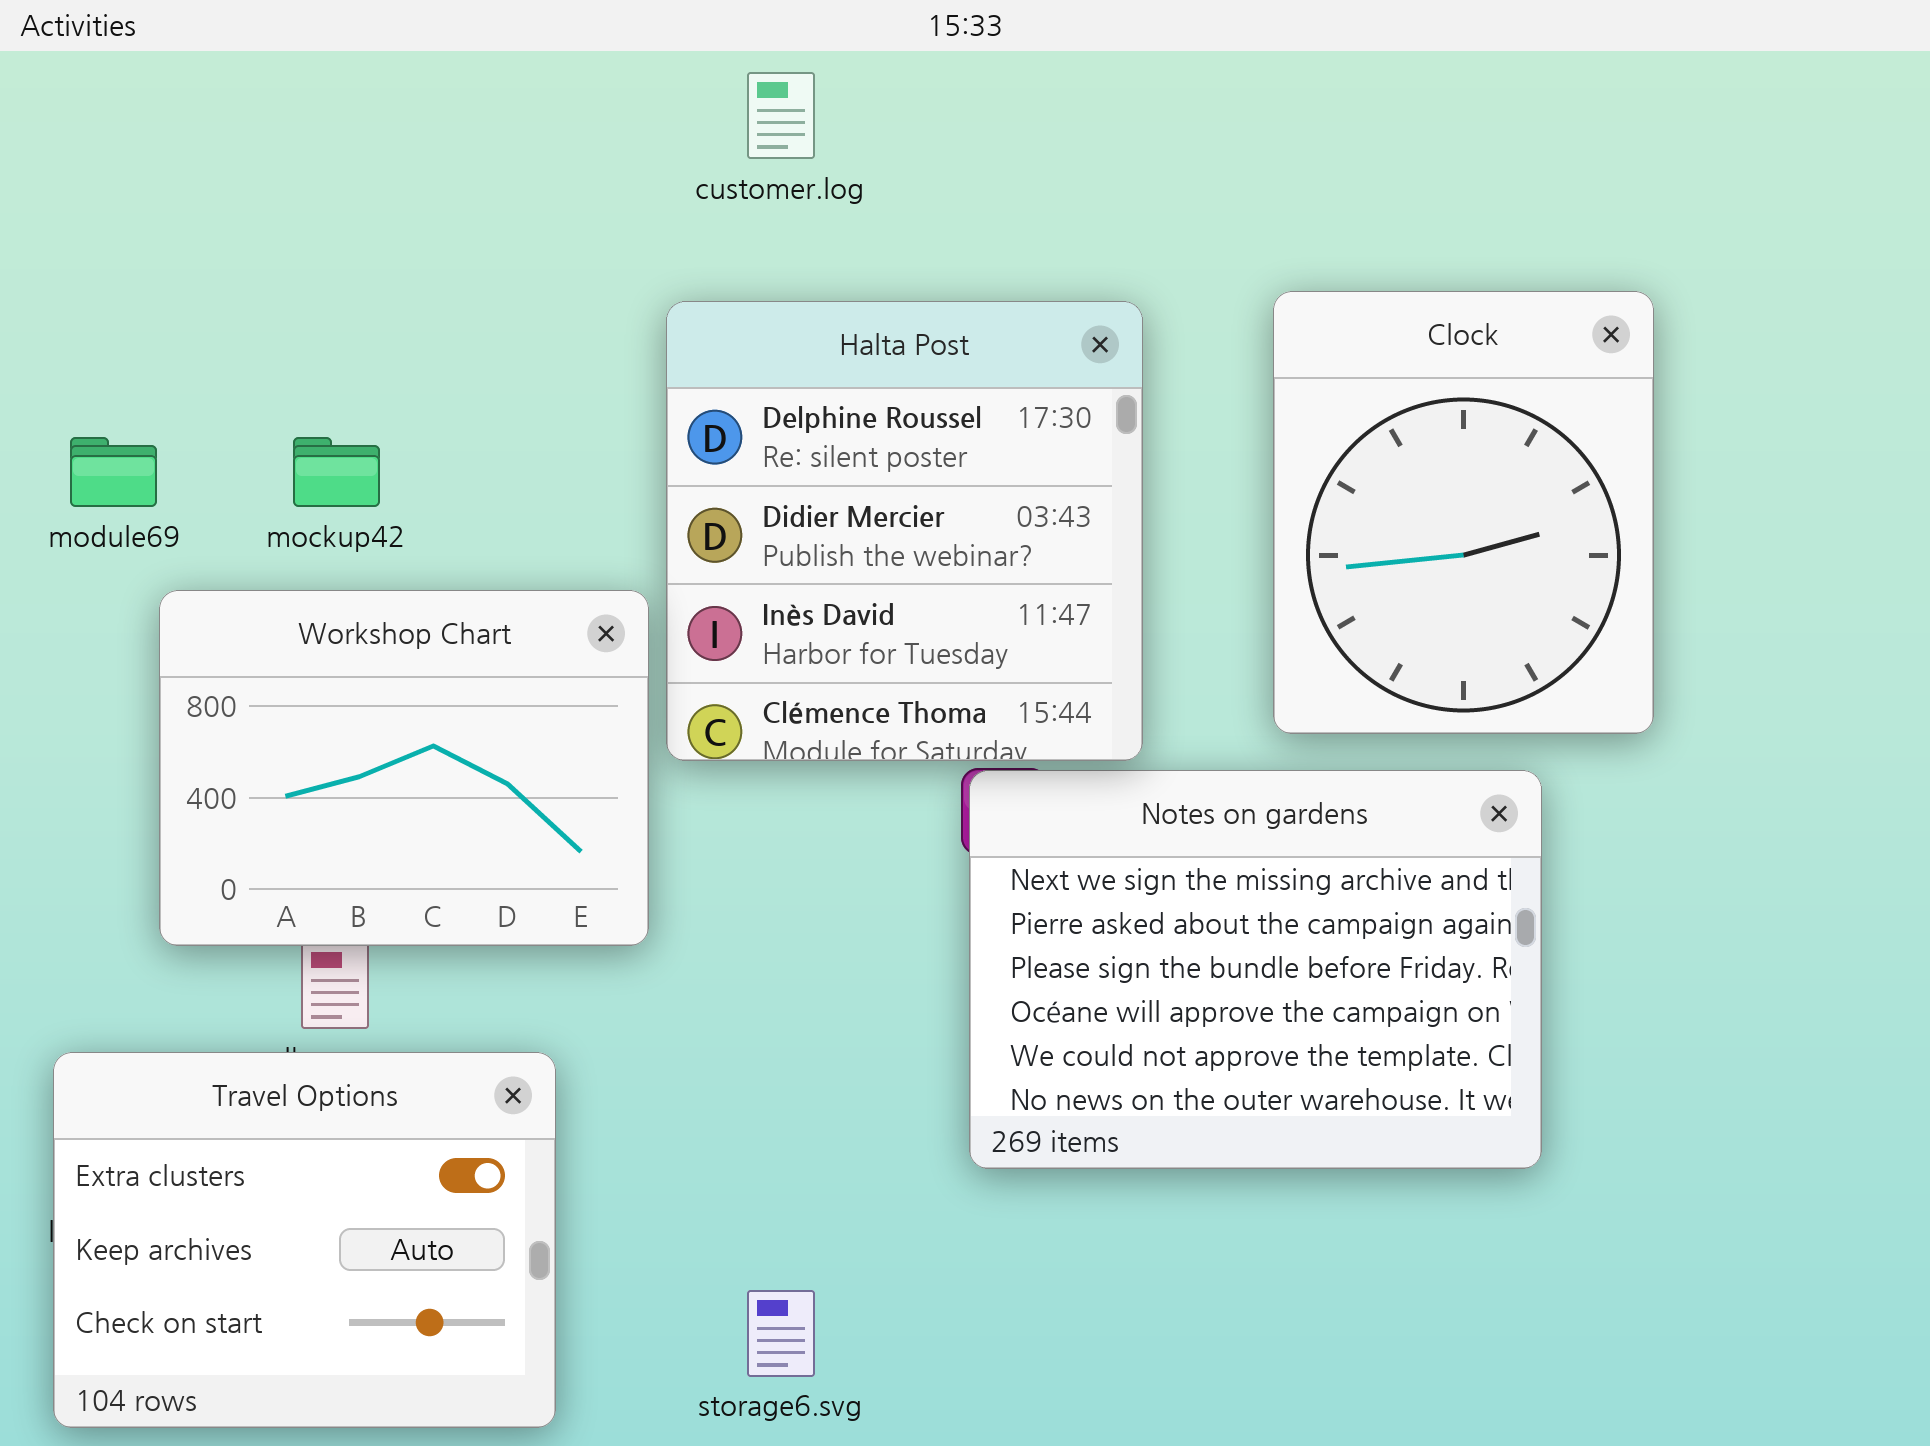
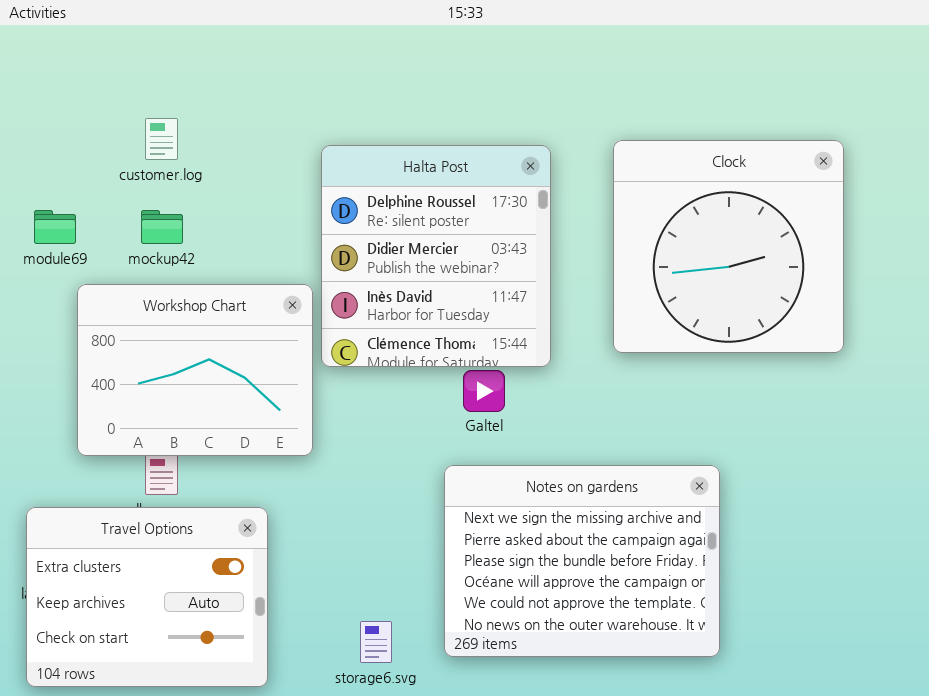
customer.log: [747,72,815,159] -> [145,118,178,160], moved
Clock: [1273,291,1654,734] -> [613,140,844,353], resized
Notes on gardens: [969,770,1542,1169] -> [444,465,720,657], moved

